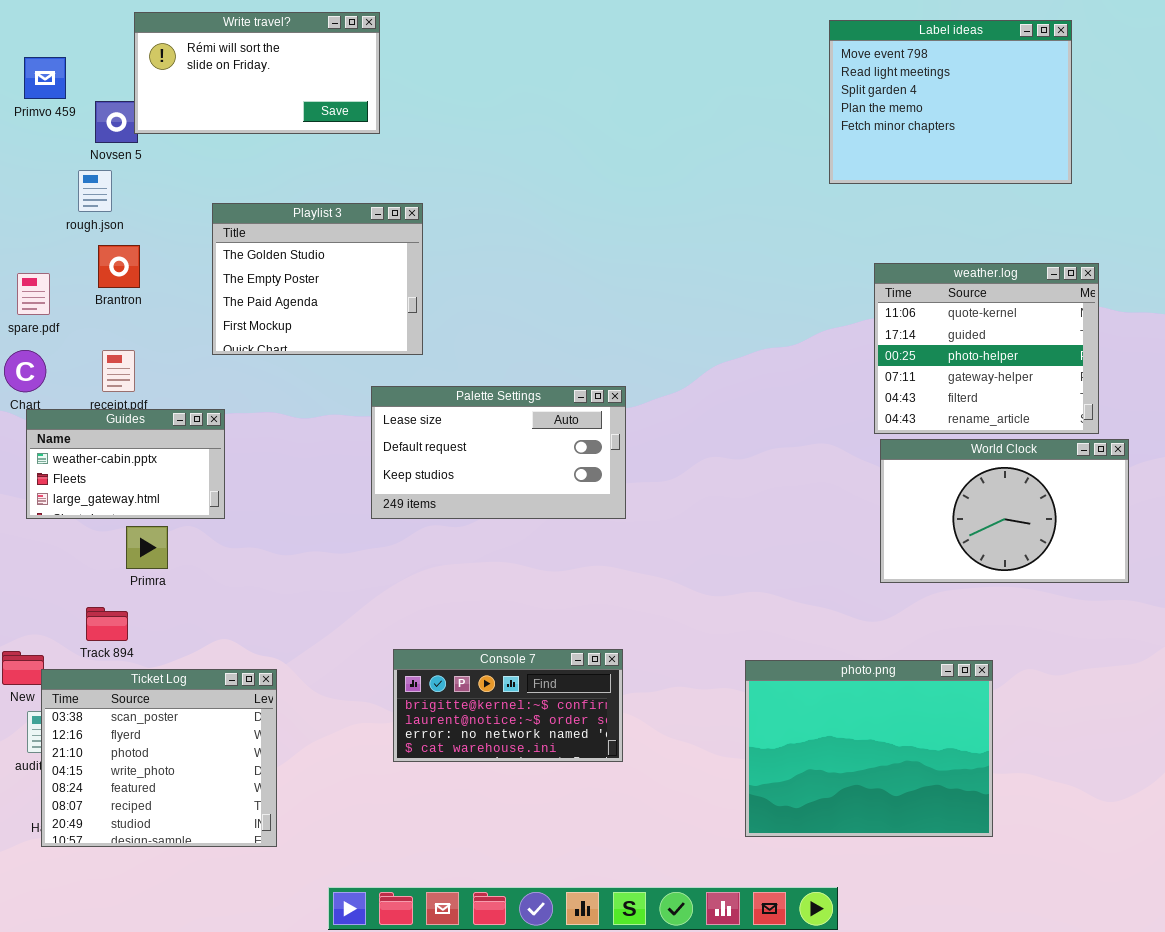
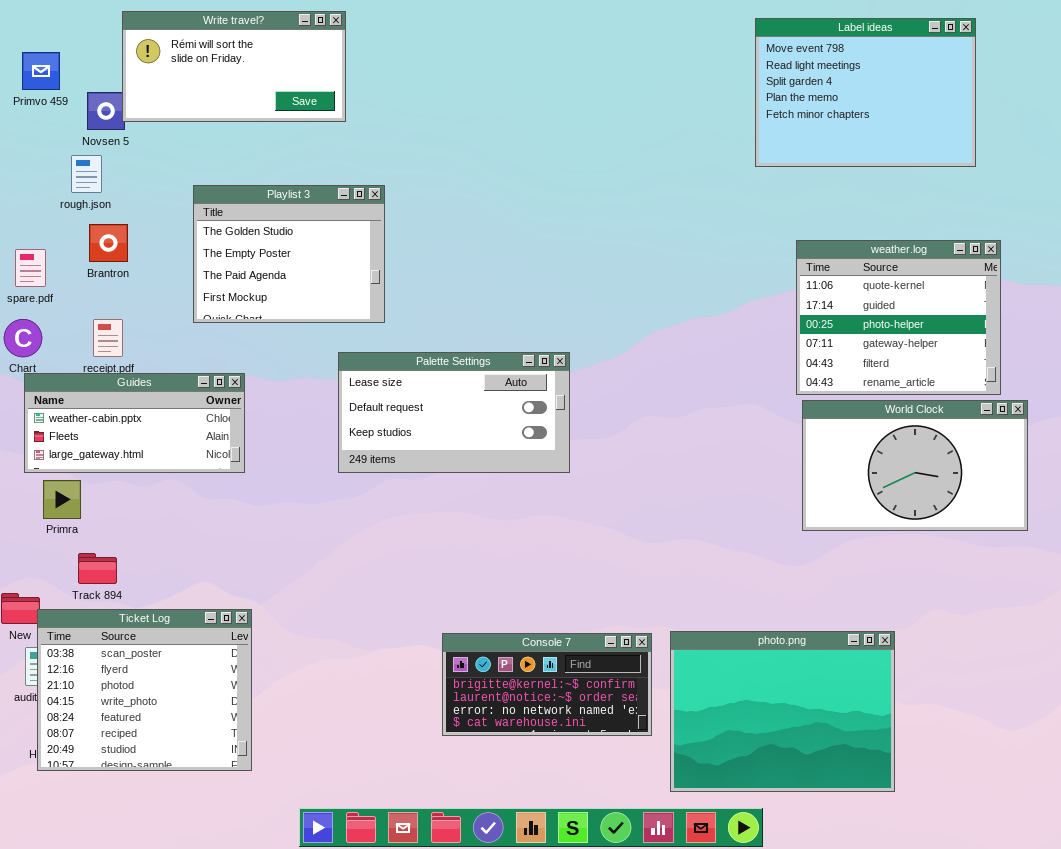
Guides: [26,409,225,519] -> [24,373,245,473], resized
Primra: [126,526,168,569] -> [43,480,81,519], moved
Console 7: [393,649,623,762] -> [442,633,652,736], moved
photo.png: [745,660,993,837] -> [670,631,895,792], moved

